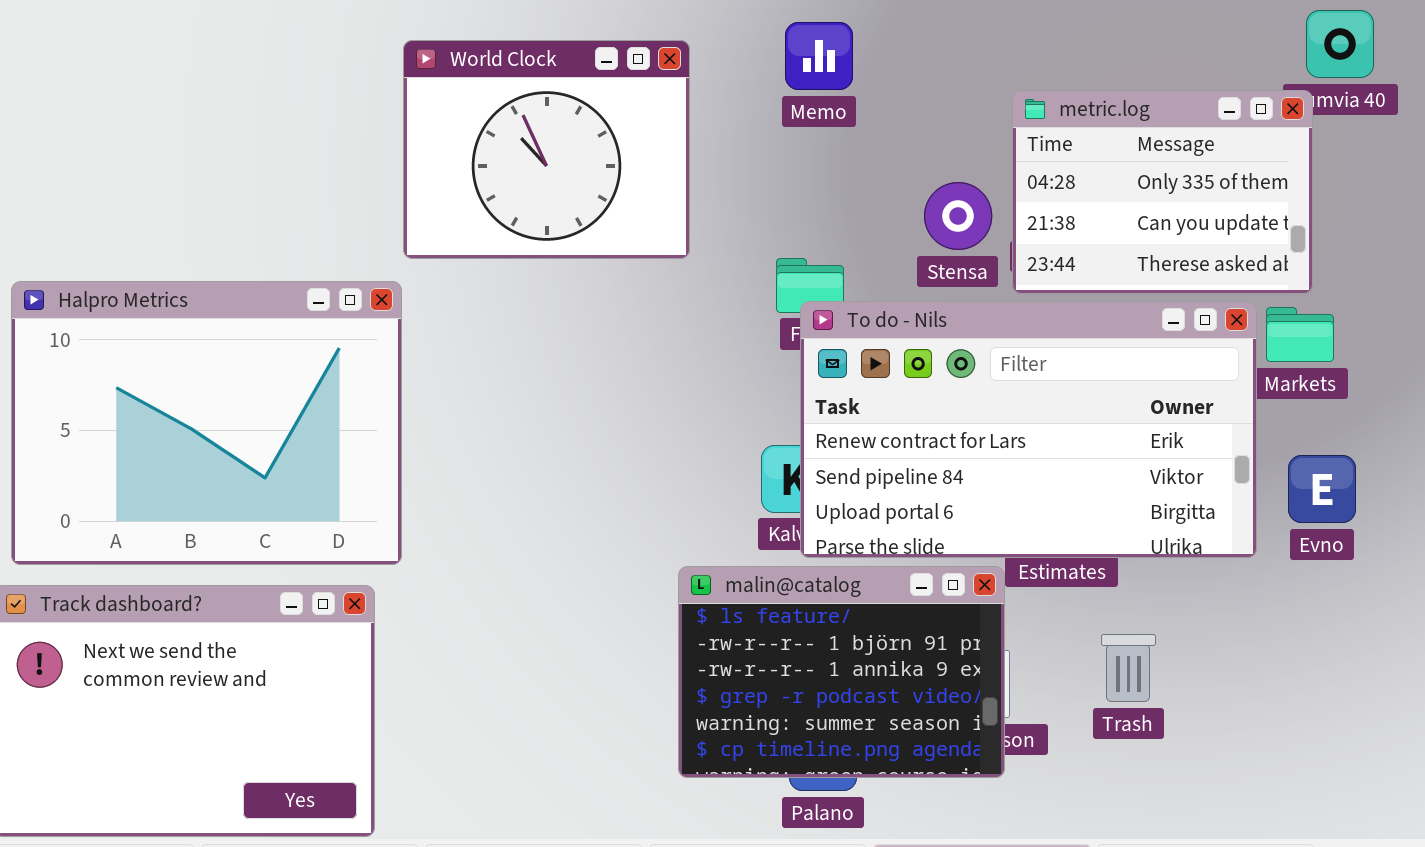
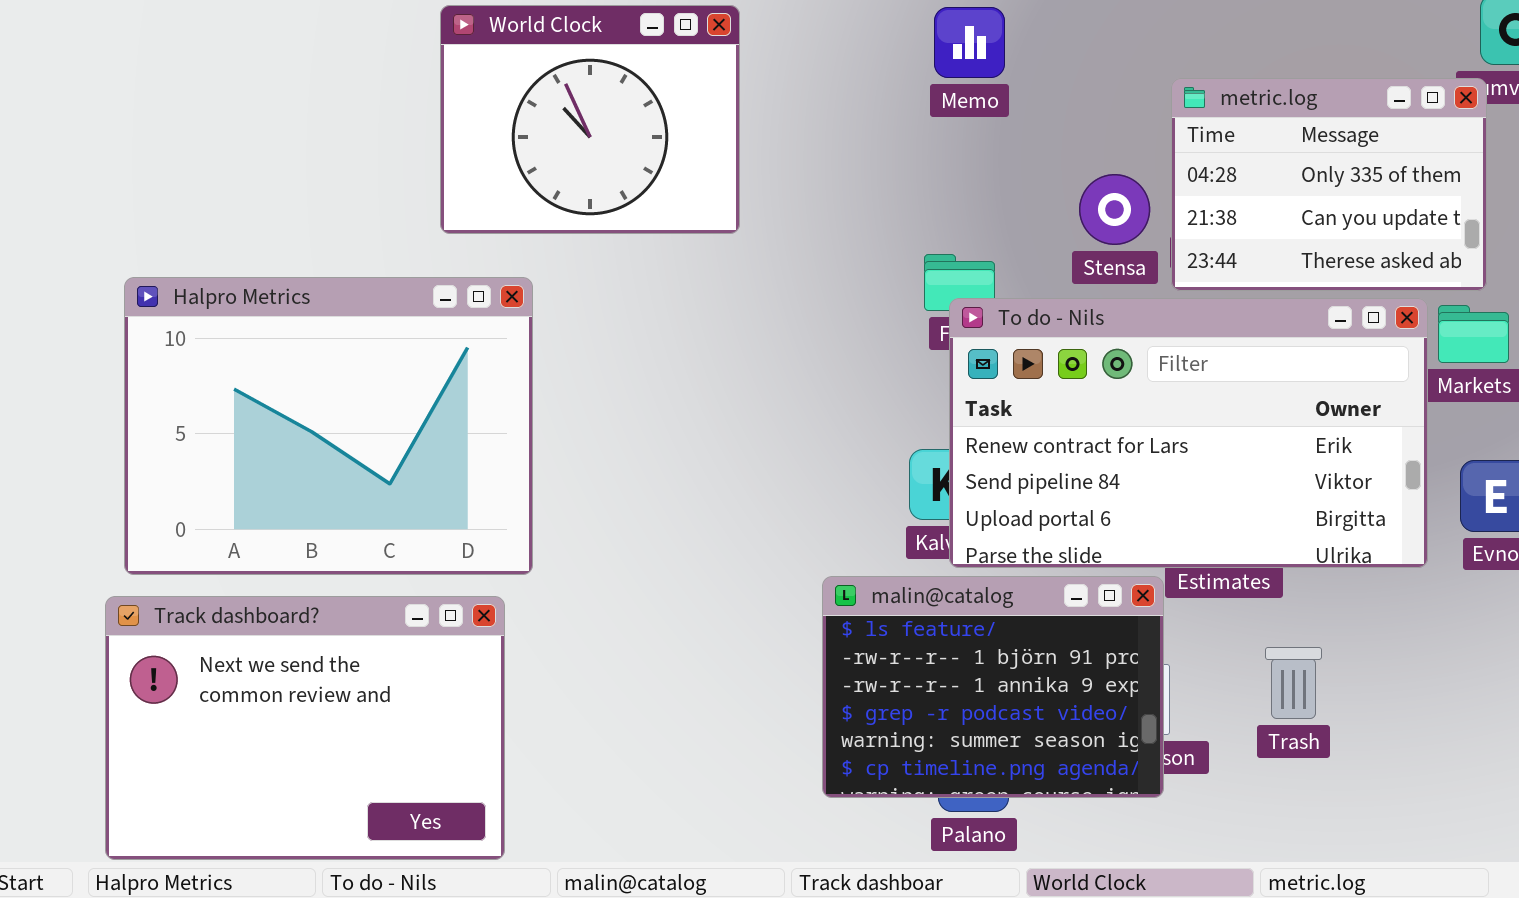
World Clock: [403,40,690,259] -> [440,5,740,234], moved

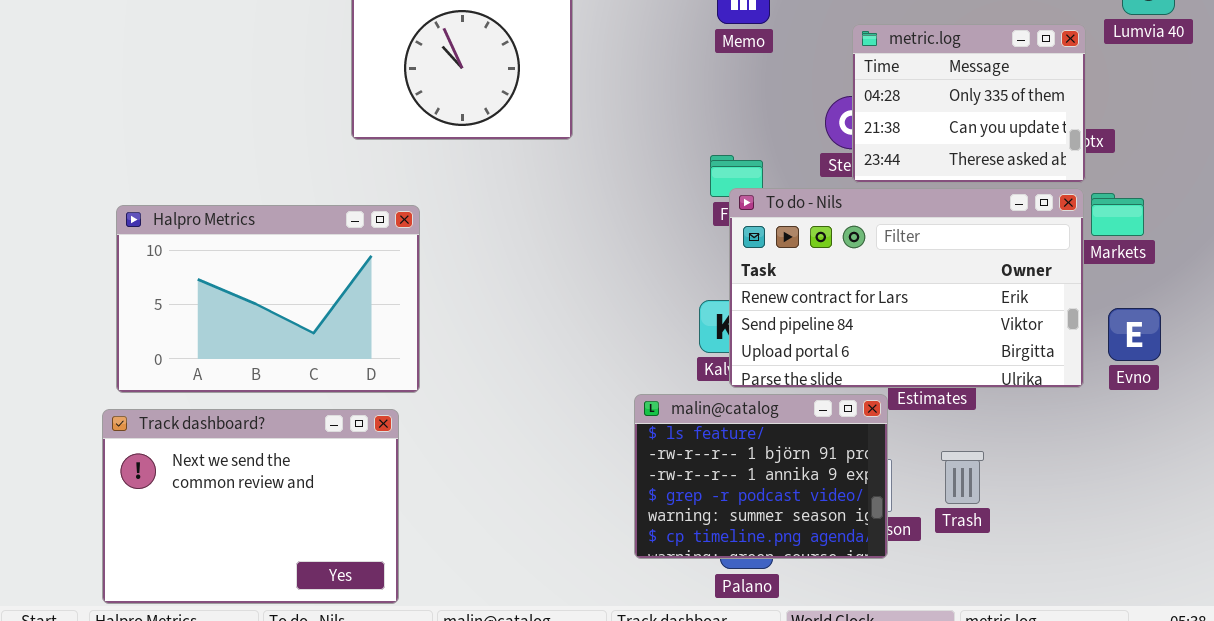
metric.log: [1171,78,1487,291] -> [852,24,1086,183], moved
Halpro Metrics: [124,277,533,575] -> [116,205,420,393], resized
Trash: [1265,647,1322,719] -> [941,451,984,504], moved

